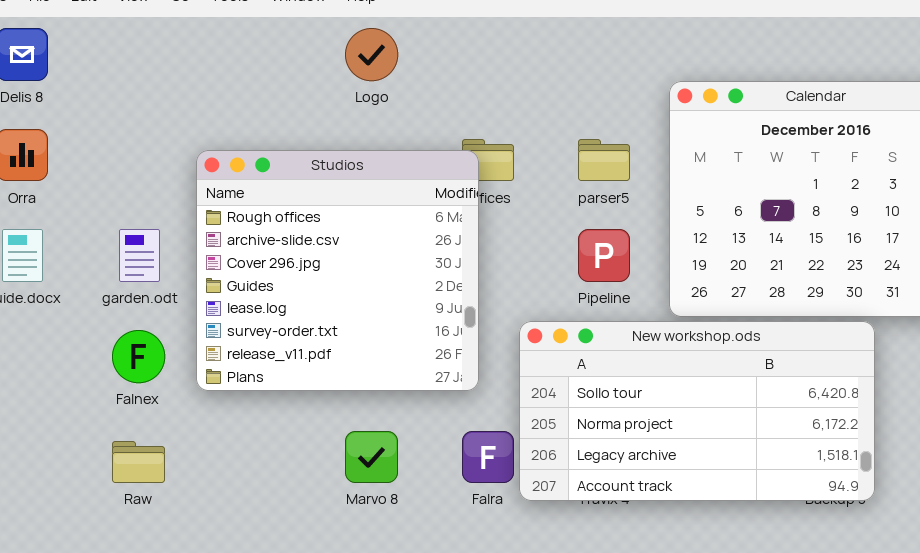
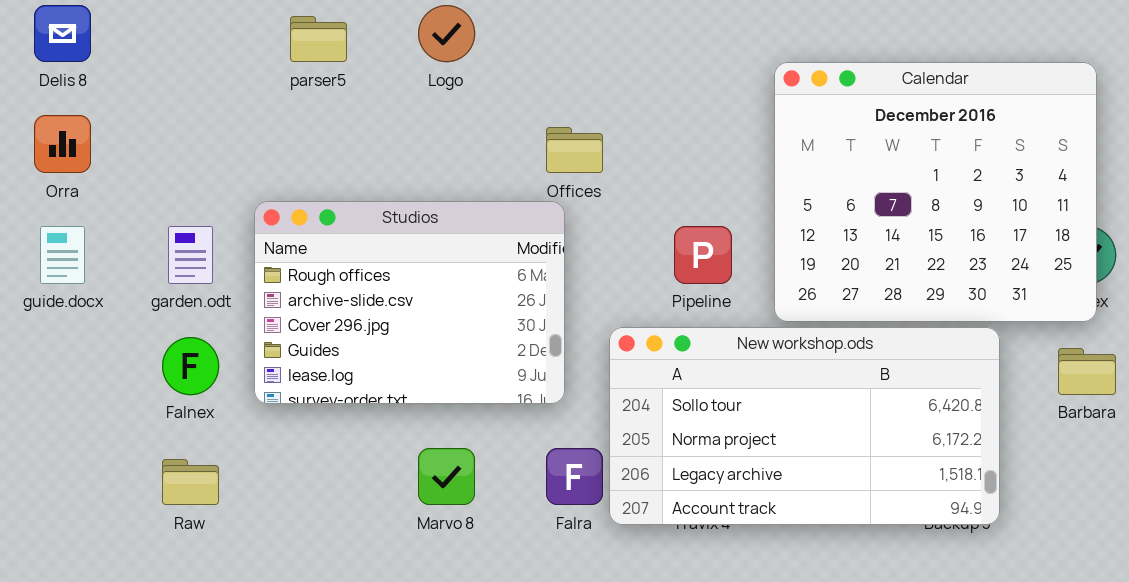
parser5: [578,139,630,181] -> [290,16,347,62], moved
Studios: [196,150,479,391] -> [254,201,565,404], resized

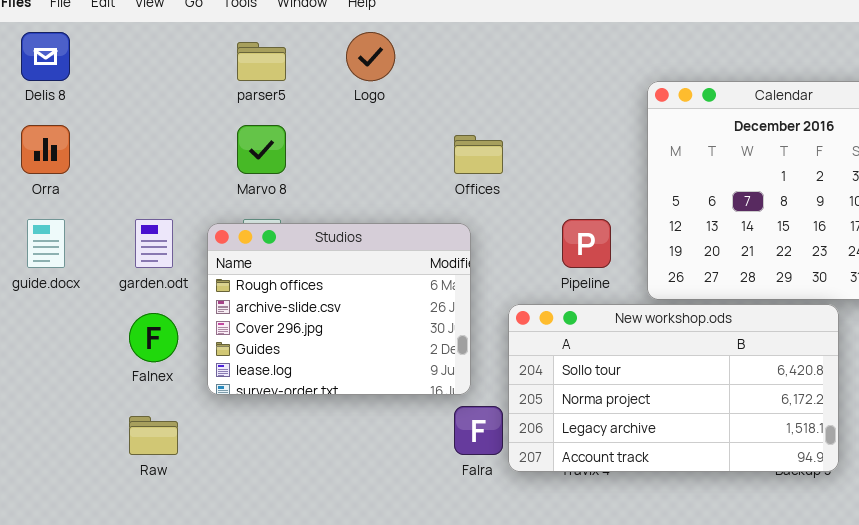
Studios: [254,201,565,404] -> [207,223,471,395], moved
Marvo 8: [418,448,475,505] -> [237,125,286,174], moved

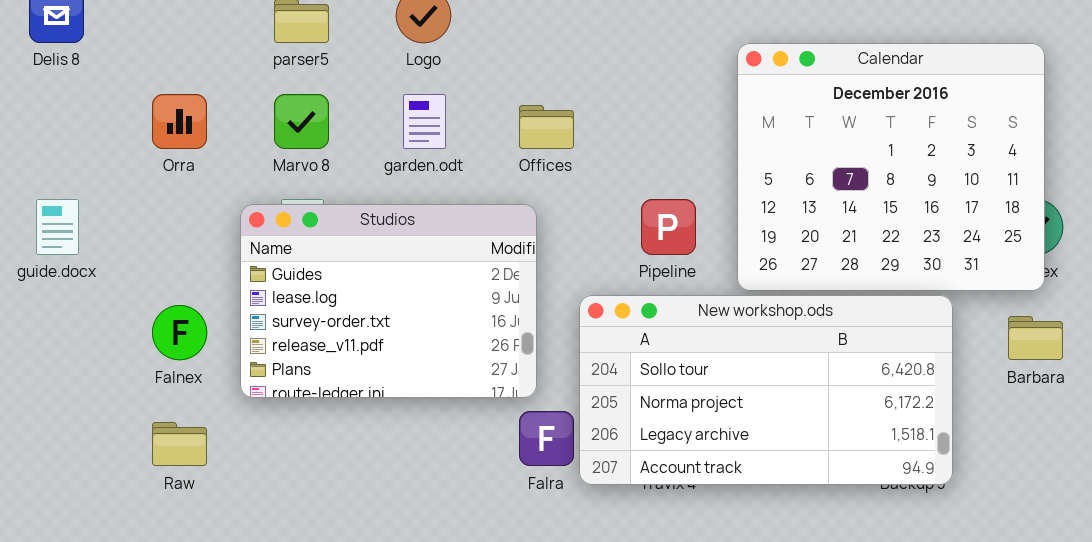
Orra: [21,125,70,174] -> [152,94,207,149], moved
garden.odt: [135,219,173,268] -> [403,94,446,149], moved
Studios: [207,223,471,395] -> [240,204,537,398], scrolled down 3 rows

